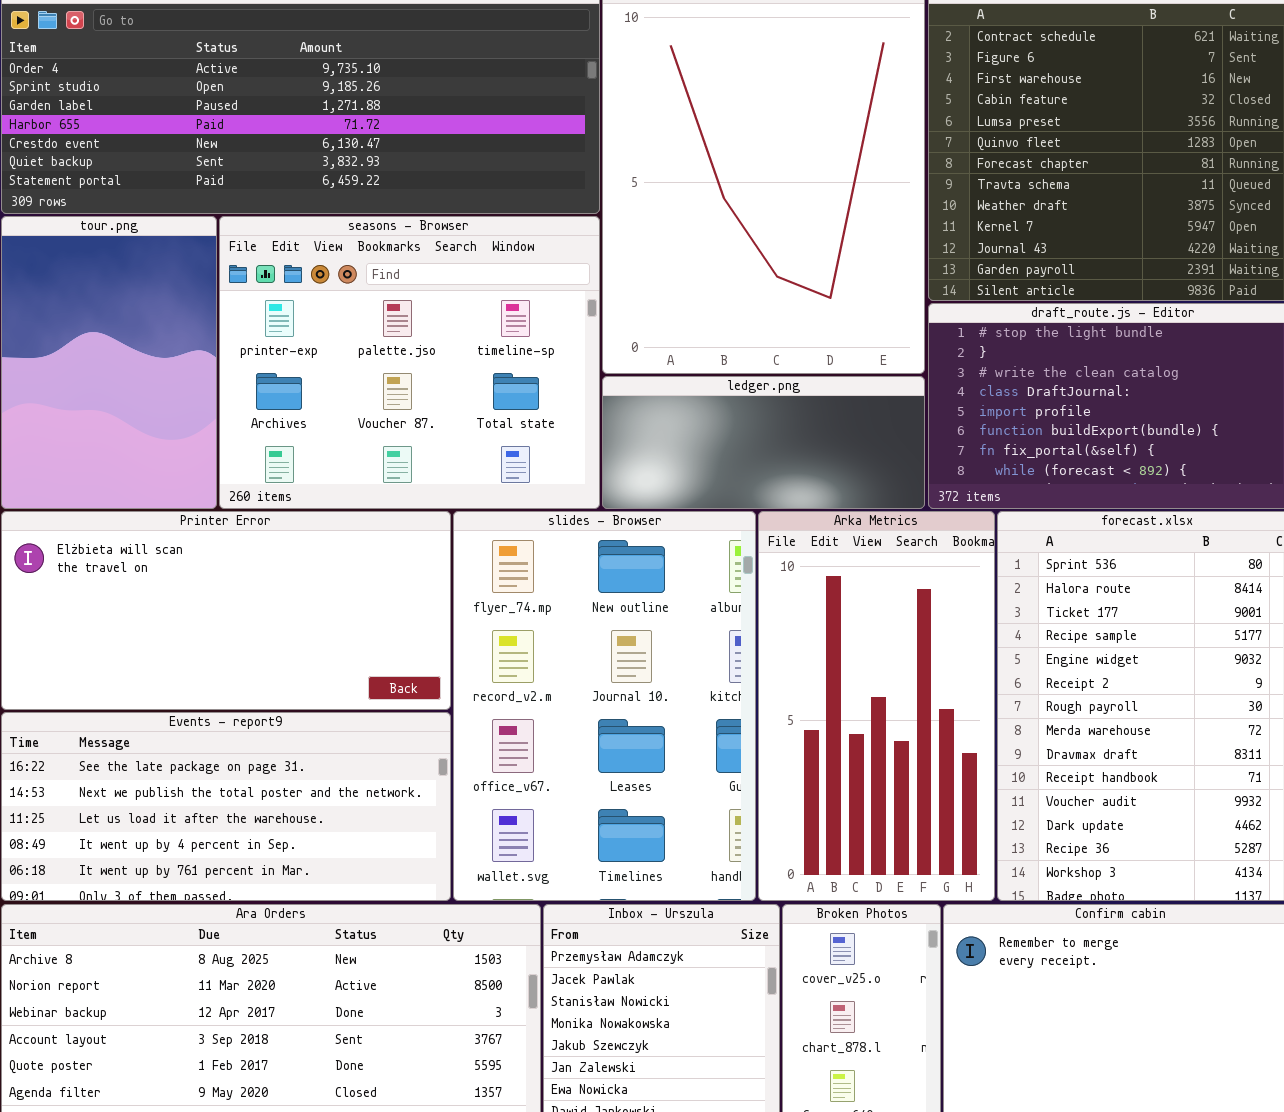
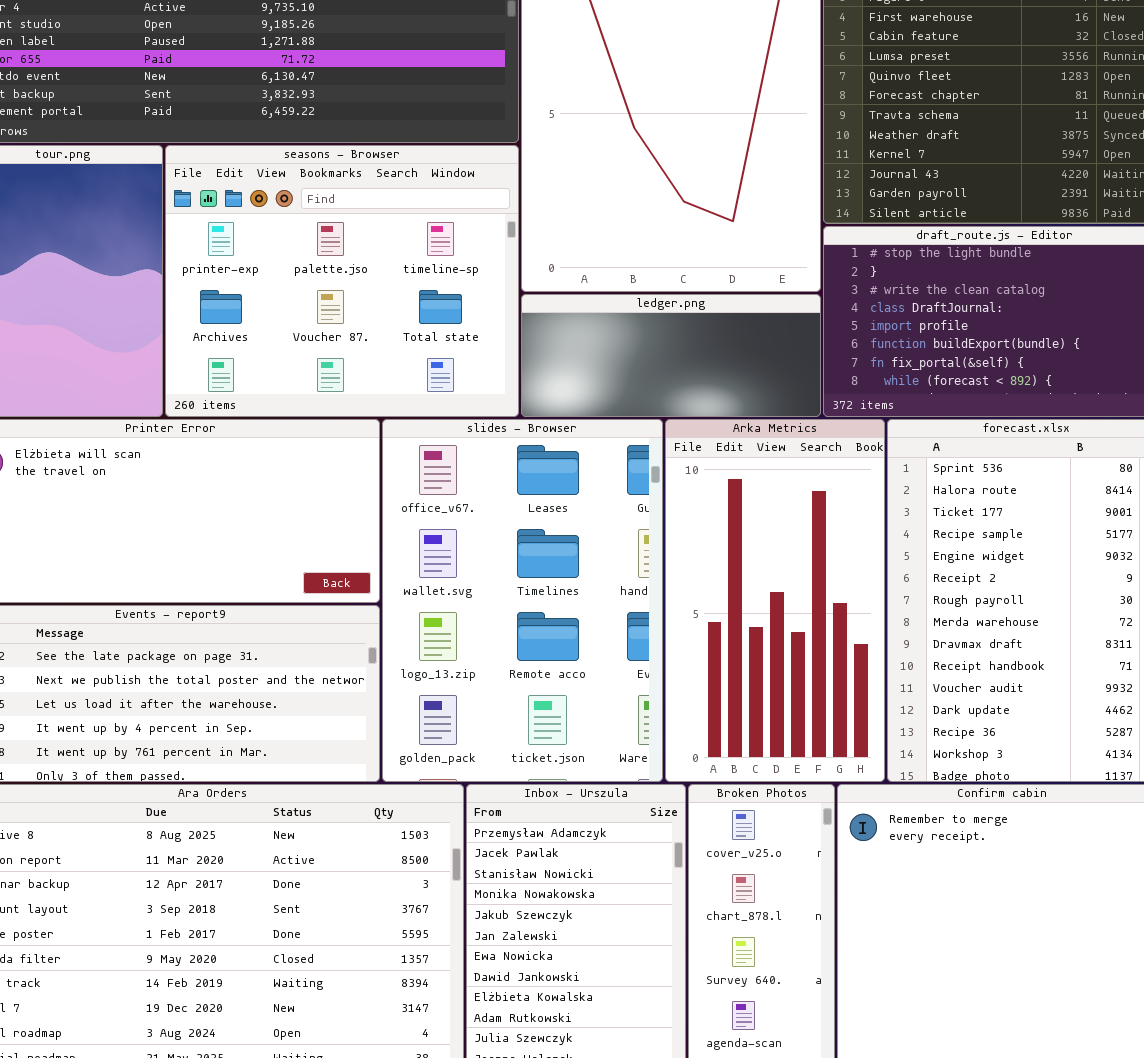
slides - Browser: [453,511,756,901] -> [382,419,663,782], scrolled down 2 rows

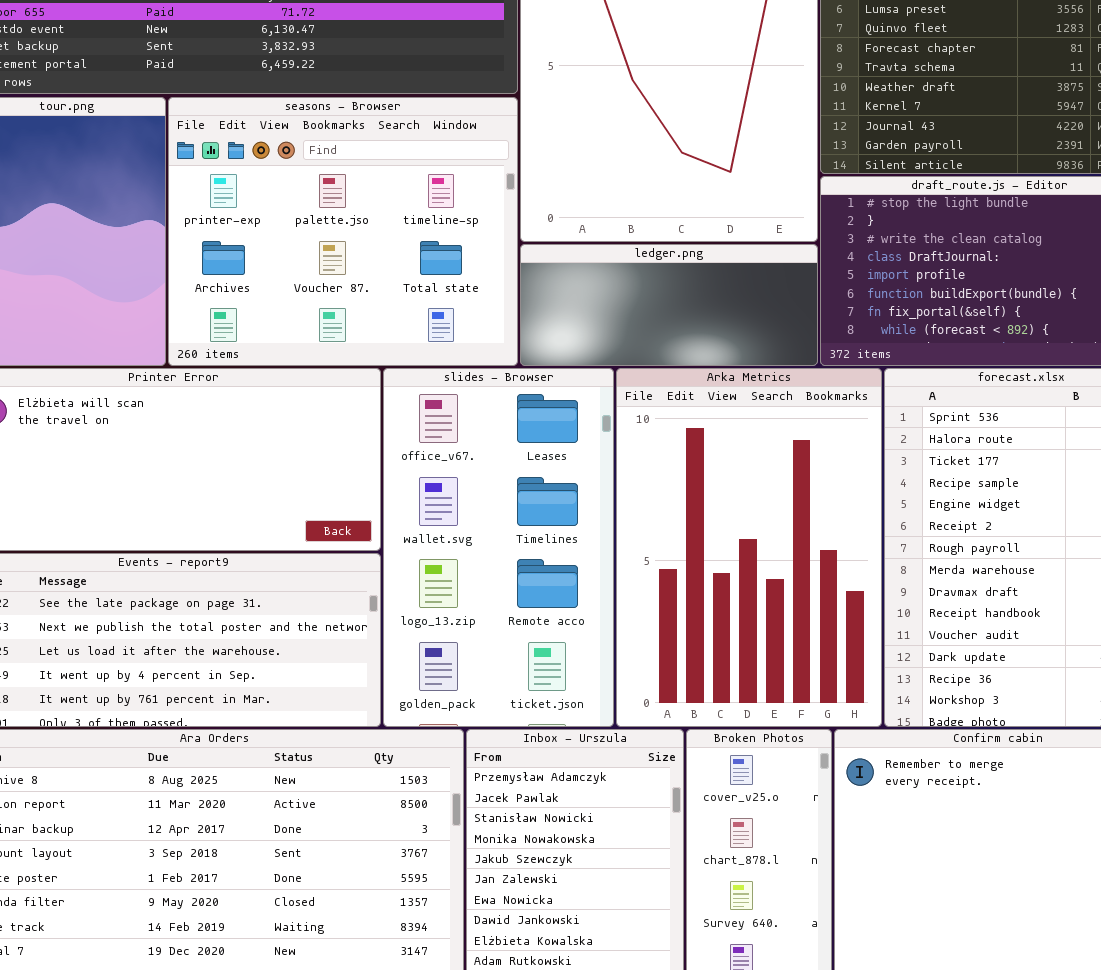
slides - Browser: [382,419,663,782] -> [383,368,614,727], resized
Arka Metrics: [665,419,885,782] -> [616,368,882,727], resized

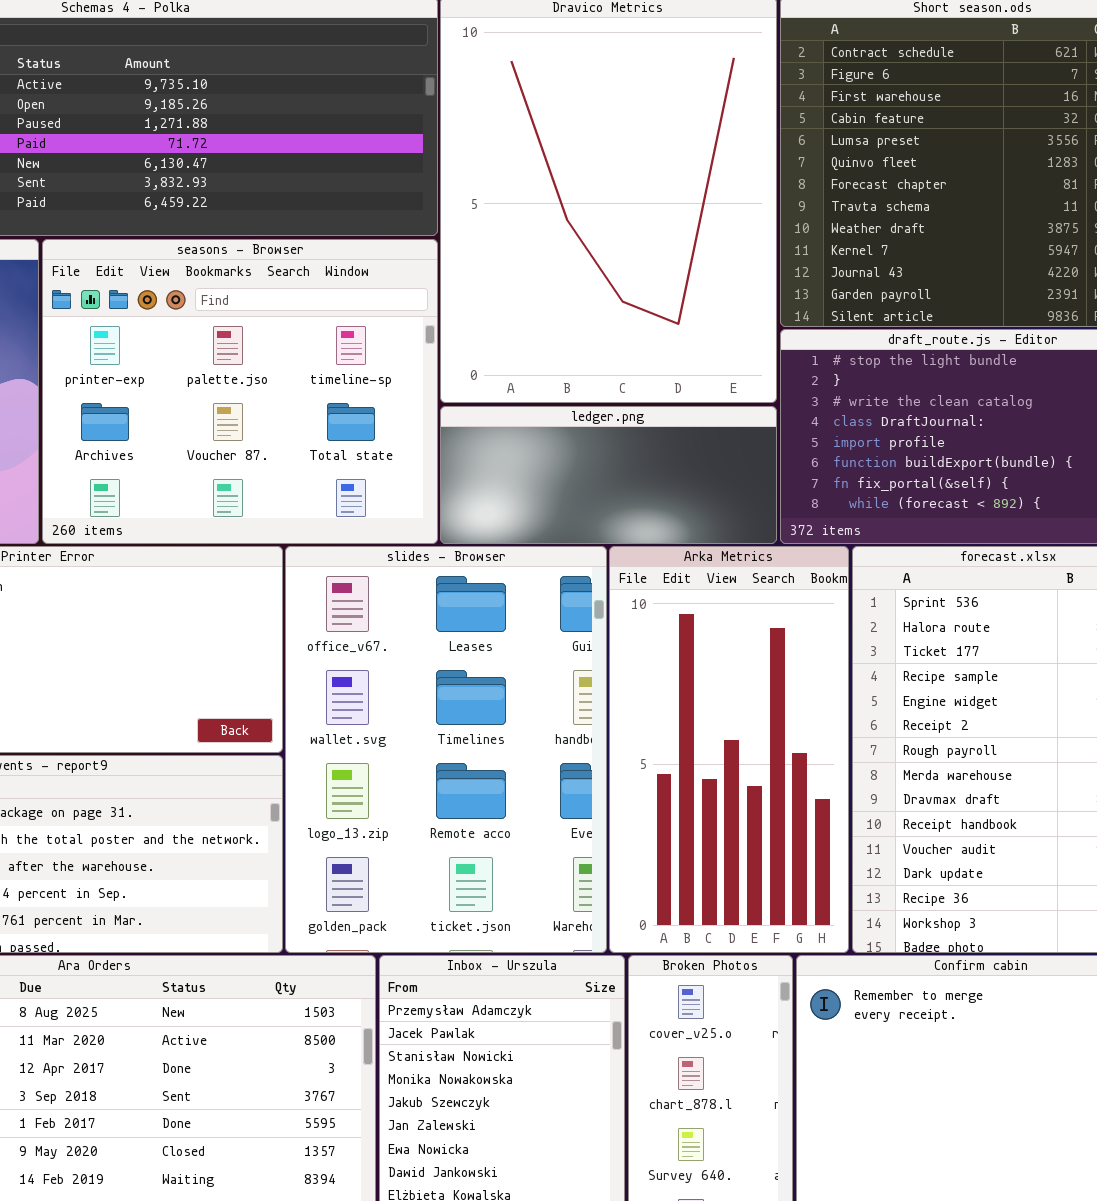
slides - Browser: [383,368,614,727] -> [285,546,607,953], resized
Arka Metrics: [616,368,882,727] -> [609,546,849,953], resized

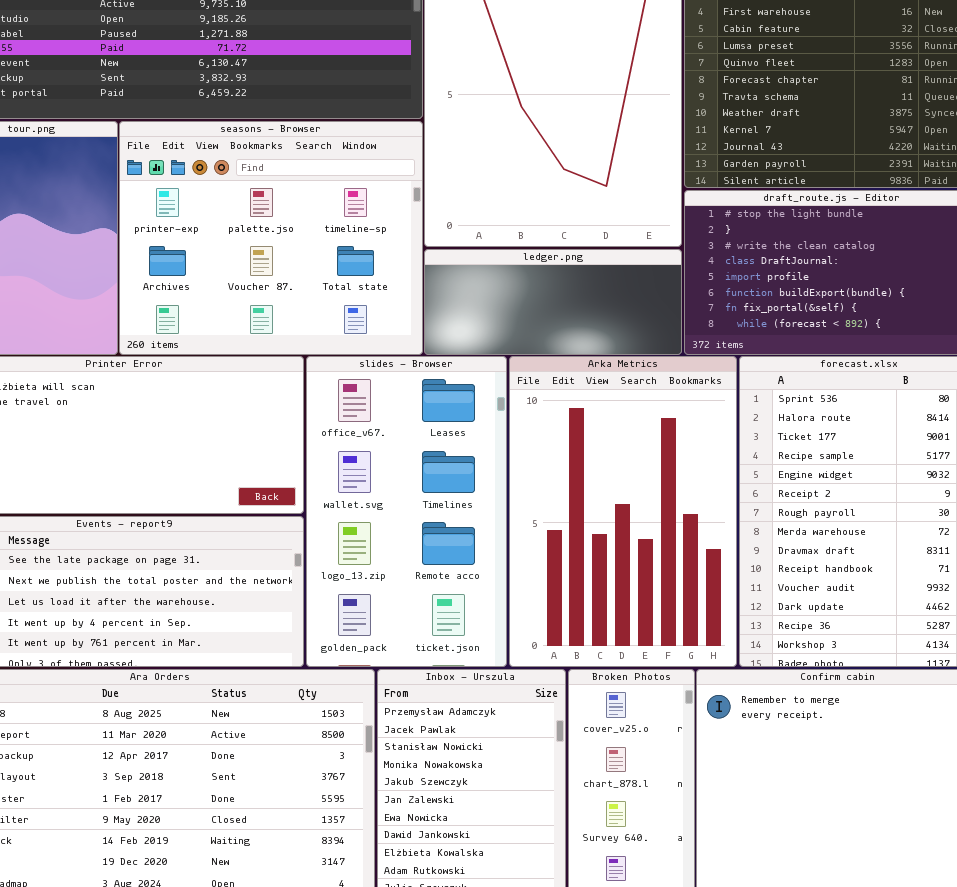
slides - Browser: [285,546,607,953] -> [306,356,507,667], resized
Arka Metrics: [609,546,849,953] -> [509,356,737,667], resized

